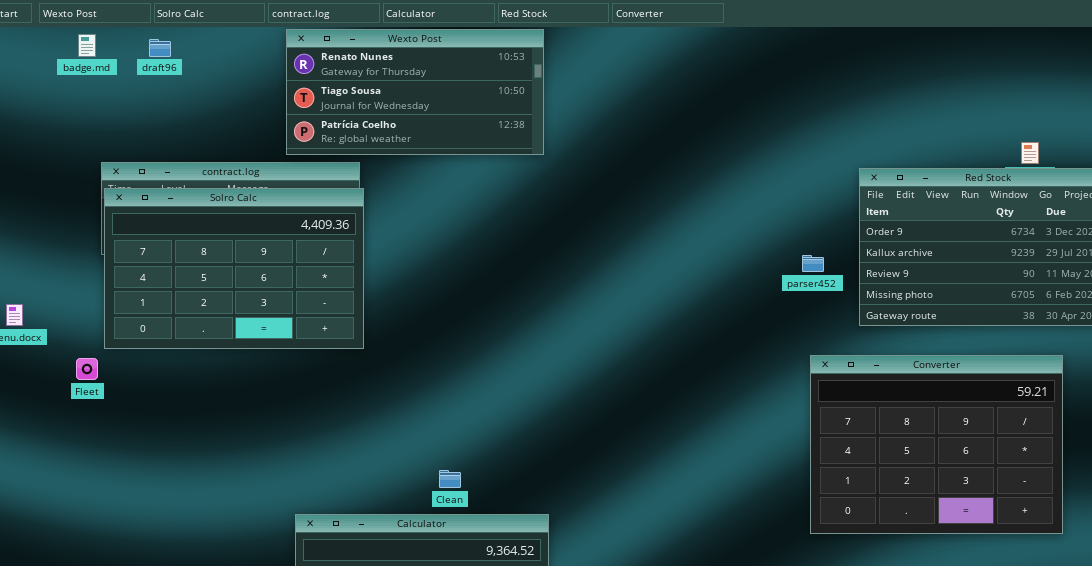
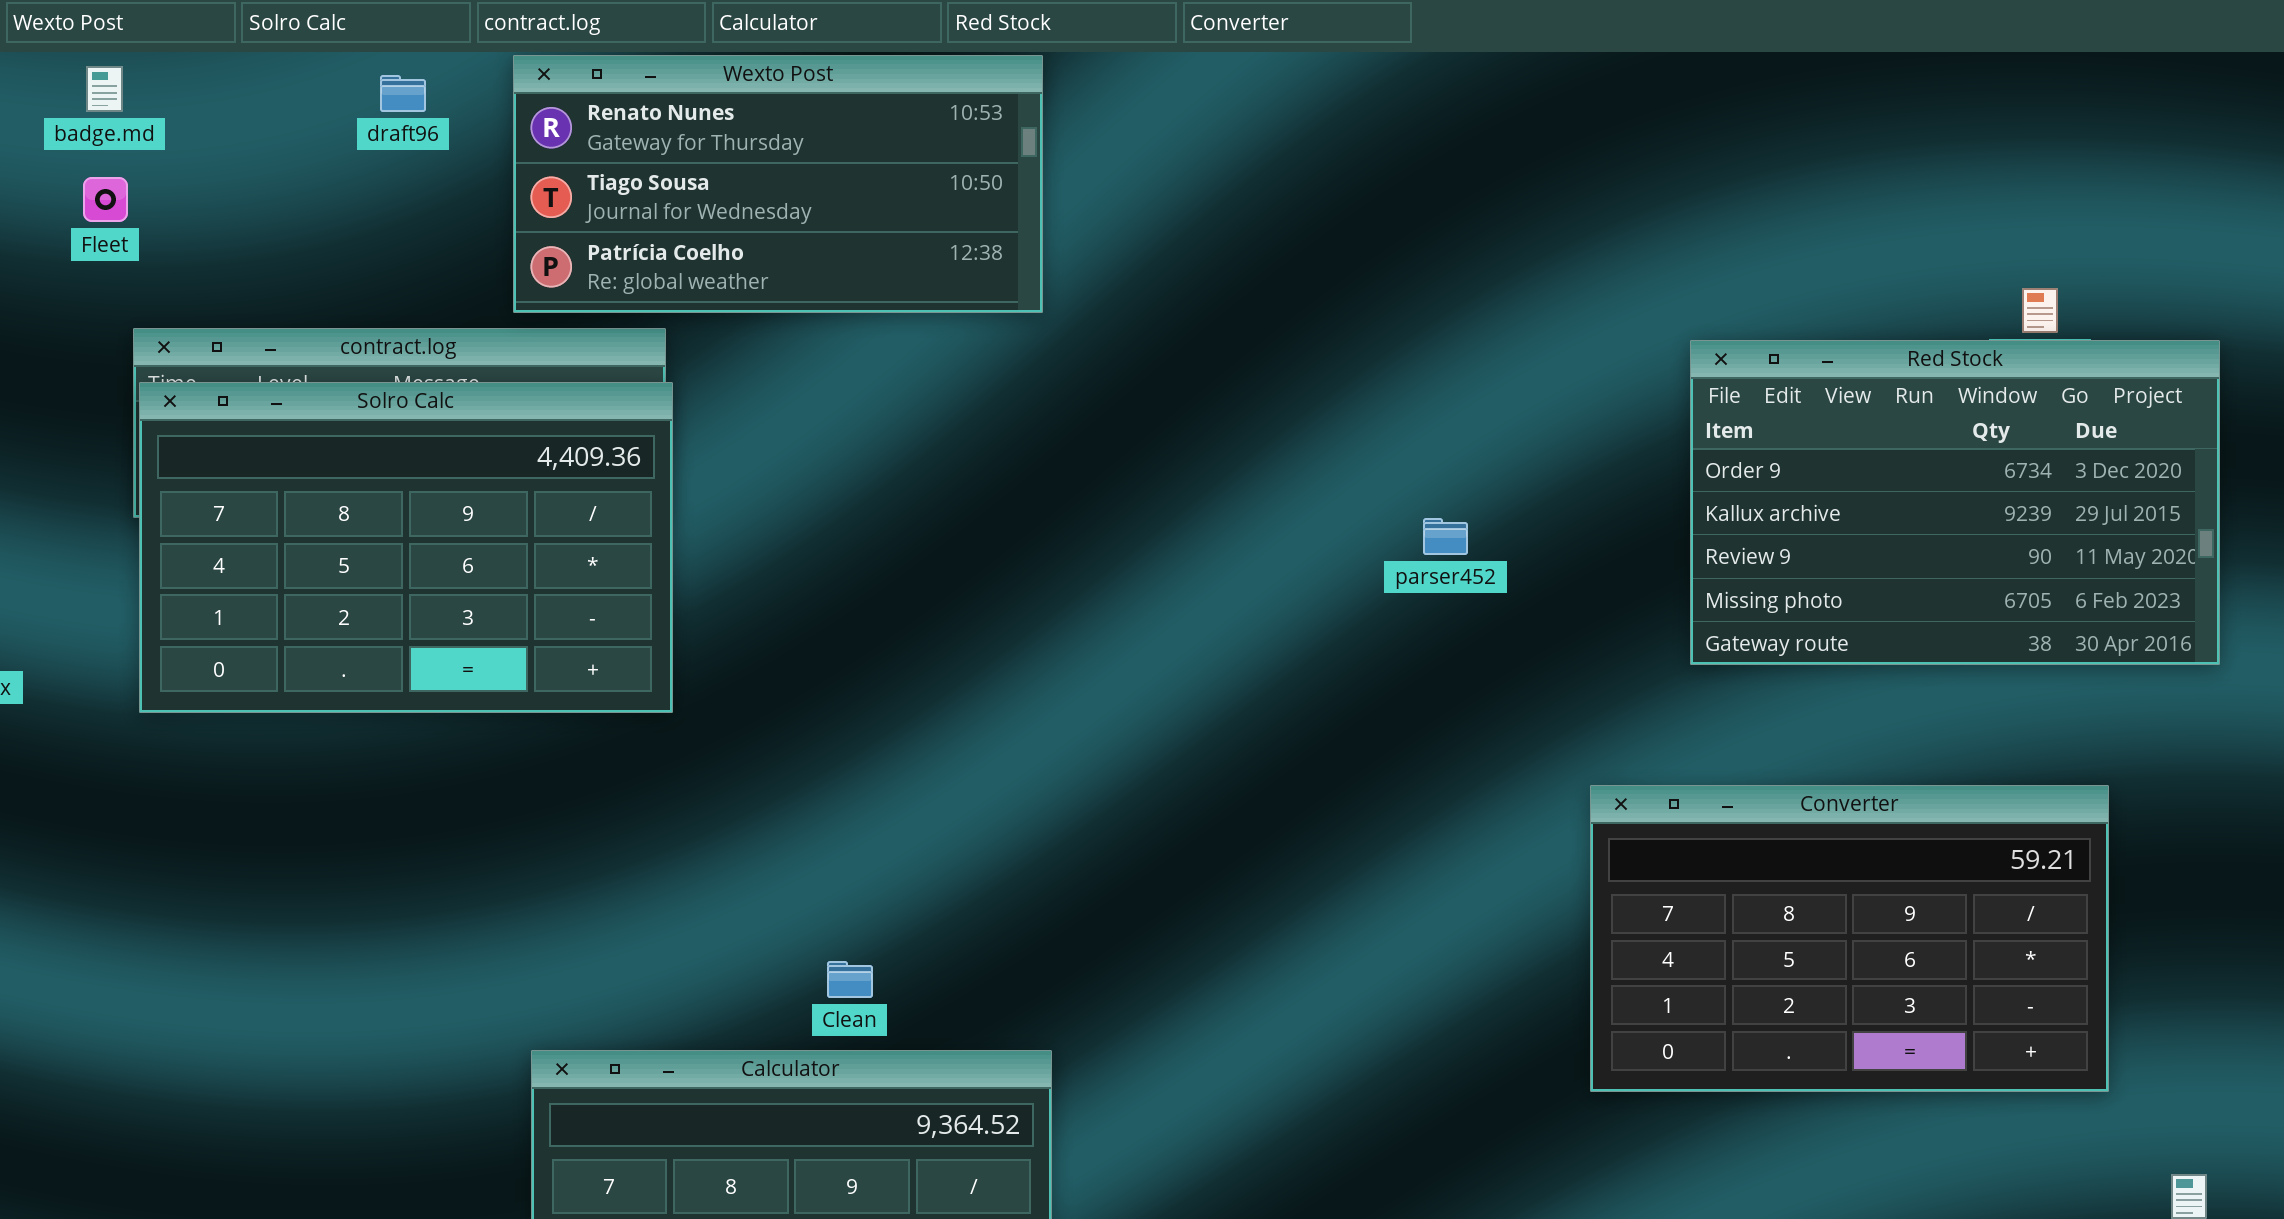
draft96: [149,39,171,57] -> [380,75,426,112], moved
parser452: [802,255,824,272] -> [1423,518,1468,555], moved
Converter: [810,355,1063,534] -> [1590,785,2109,1092], resized
Fleet: [76,358,98,380] -> [83,177,128,222], moved

